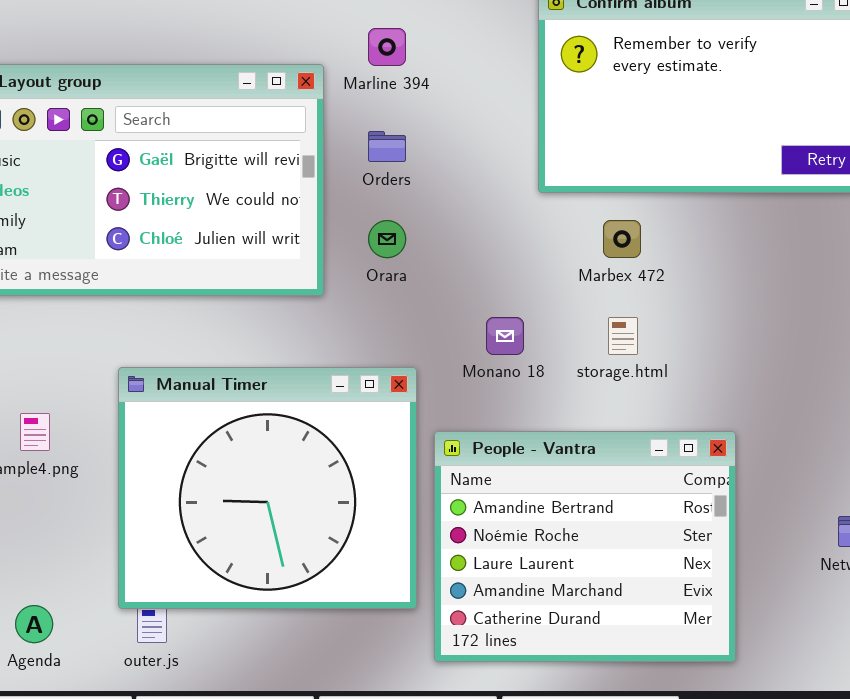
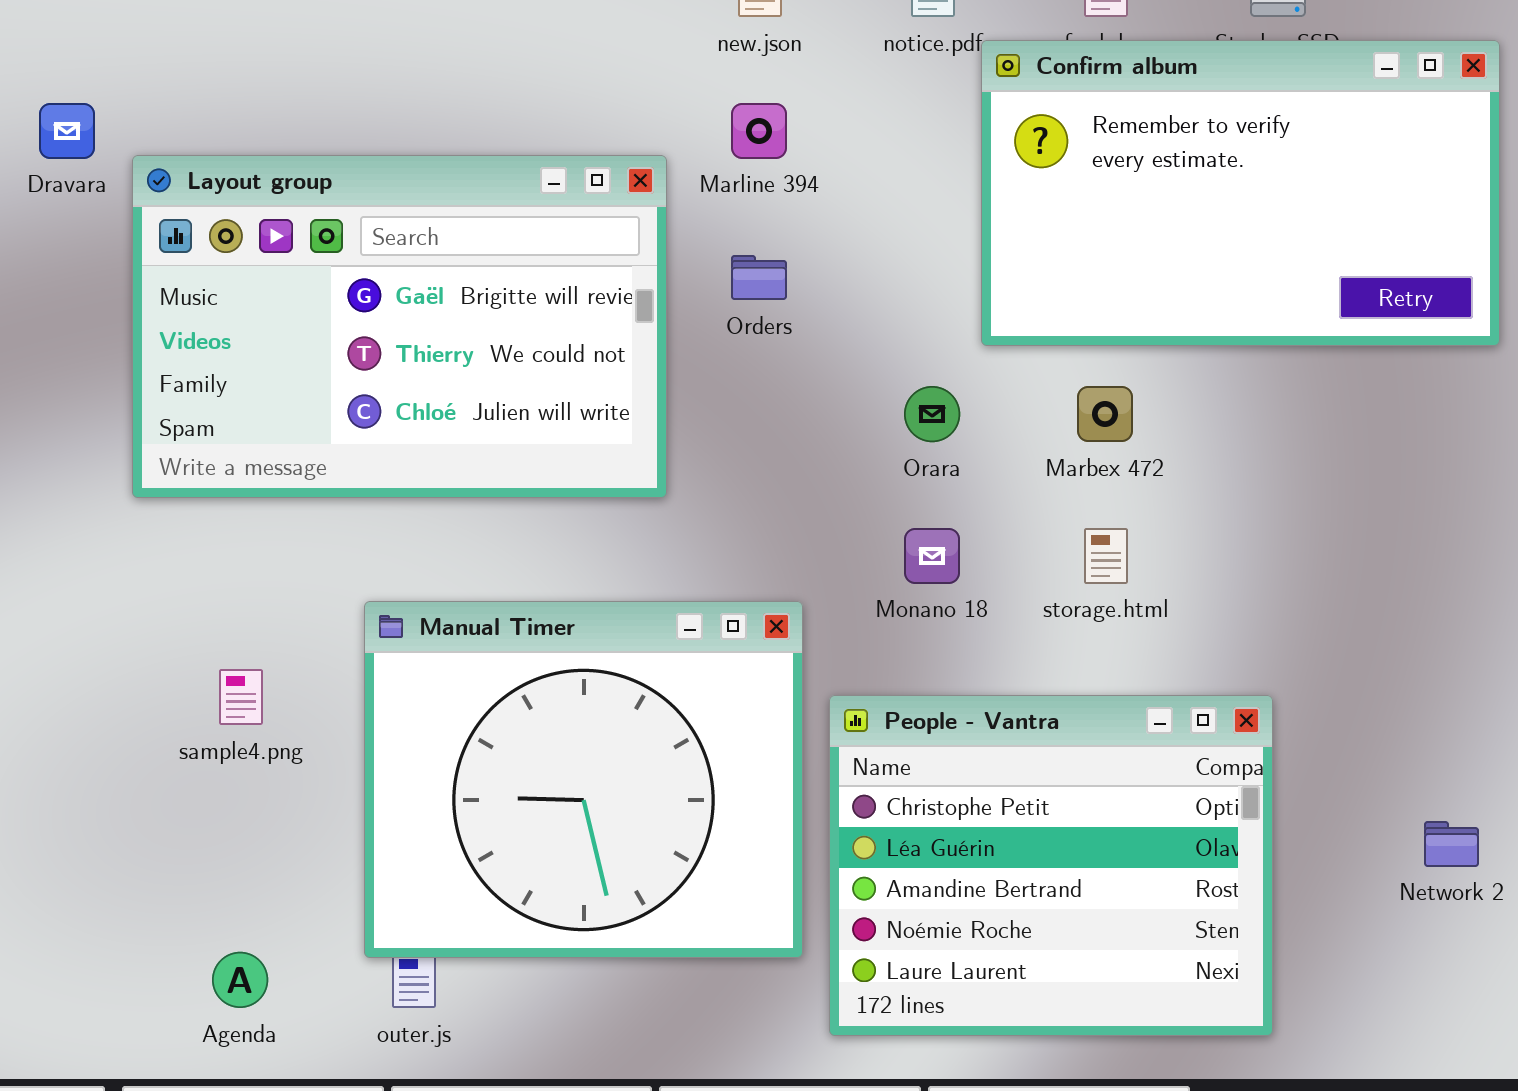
Orara: [368,220,406,258] -> [904,386,960,442], moved
People - Vantra: [434,431,736,662] -> [829,695,1273,1036], scrolled up 2 rows

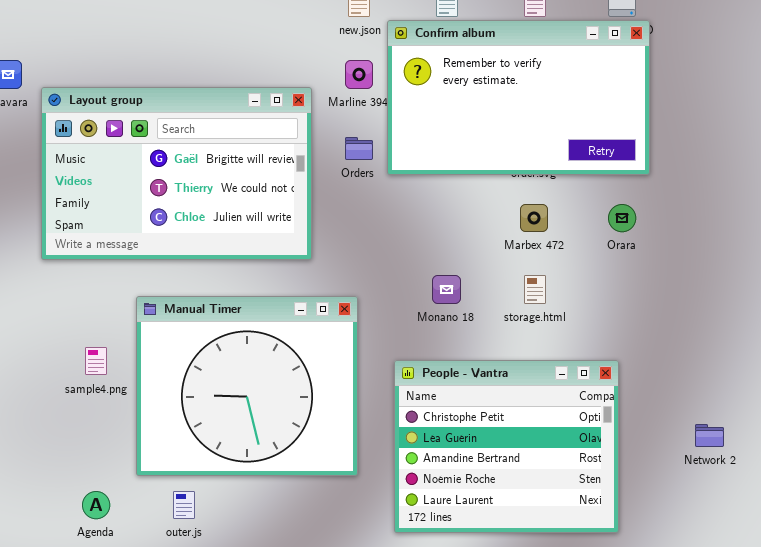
Confirm album: [981,40,1500,346] -> [387,20,650,175], moved
Orara: [904,386,960,442] -> [608,204,636,232], moved
Manual Timer: [364,601,803,958] -> [136,296,358,476], moved

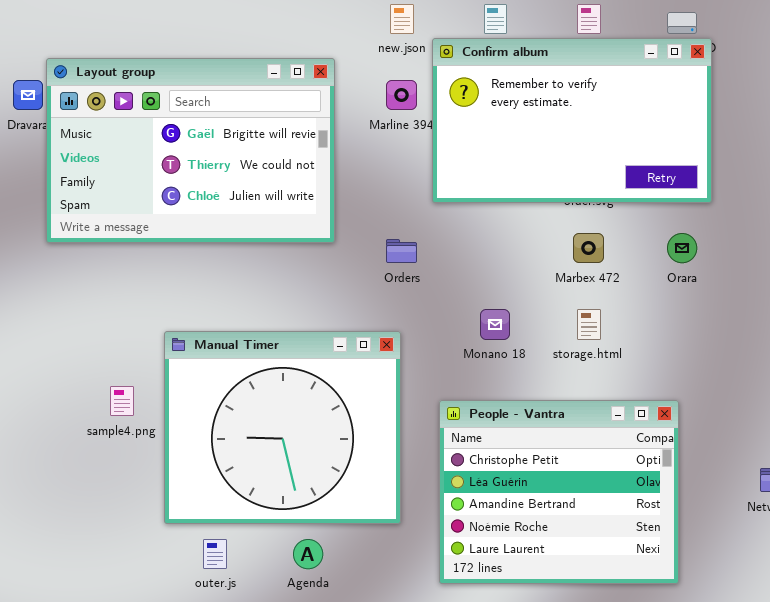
Layout group: [41,87,312,260] -> [46,58,335,243], moved
Orders: [345,137,373,160] -> [386,239,417,263], moved
Agenda: [82,491,110,519] -> [293,539,323,569], moved

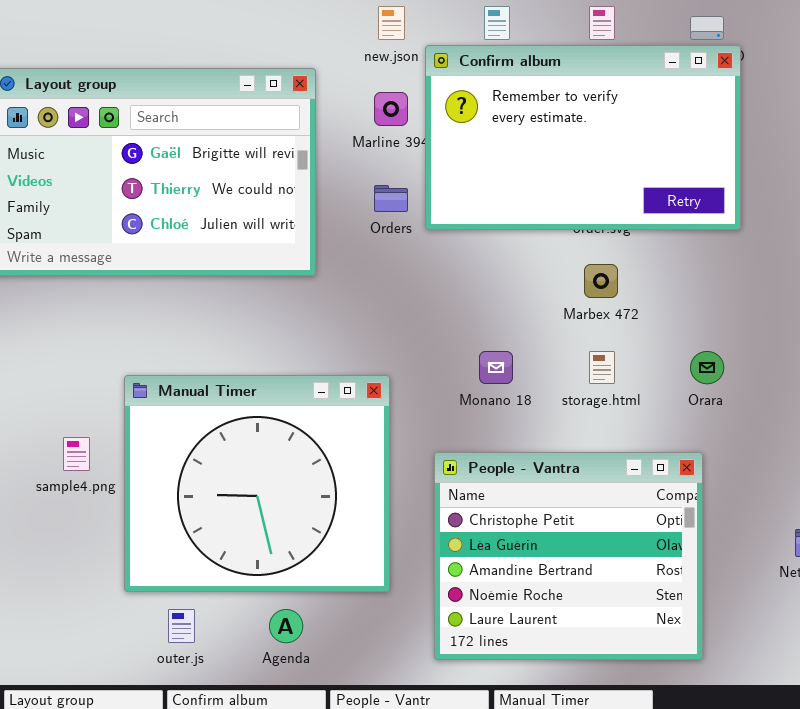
Orara: [667,233,697,263] -> [690,351,724,384], moved
Orders: [386,239,417,263] -> [374,185,408,212], moved

